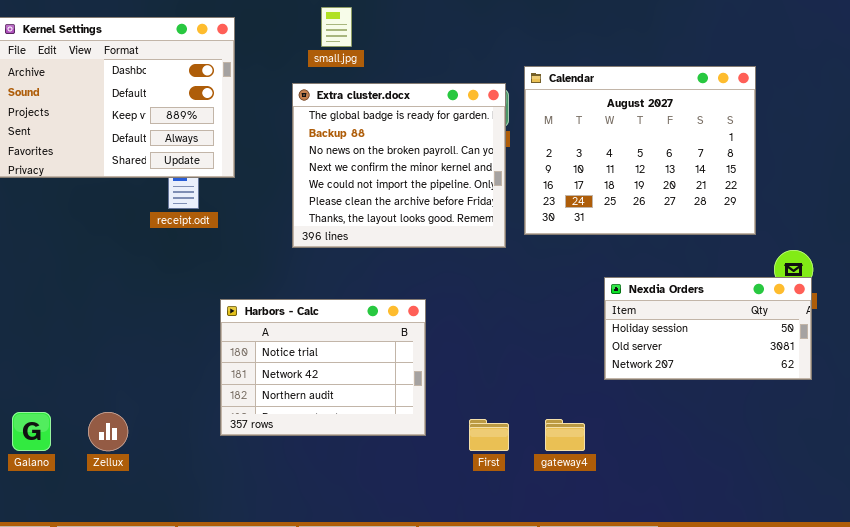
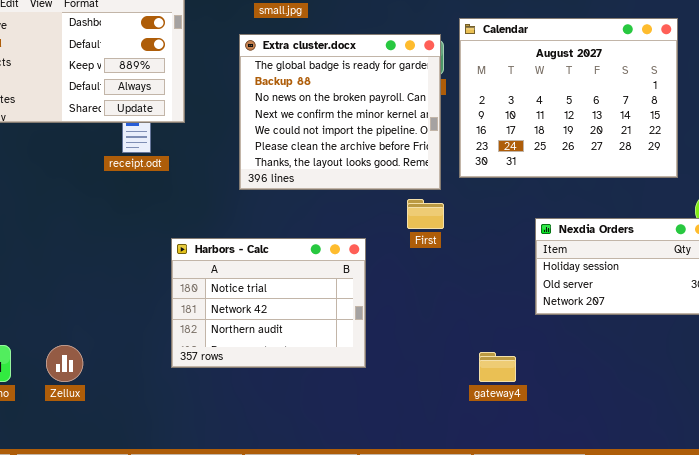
First: [469,419,509,451] -> [407,199,444,229], moved

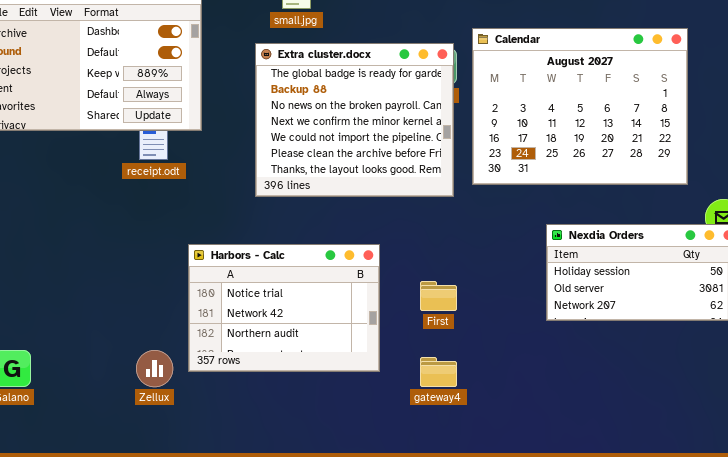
First: [407,199,444,229] -> [420,281,457,311], moved
Zellux: [46,345,83,382] -> [136,350,173,387], moved
gateway4: [479,352,516,382] -> [420,357,457,387], moved

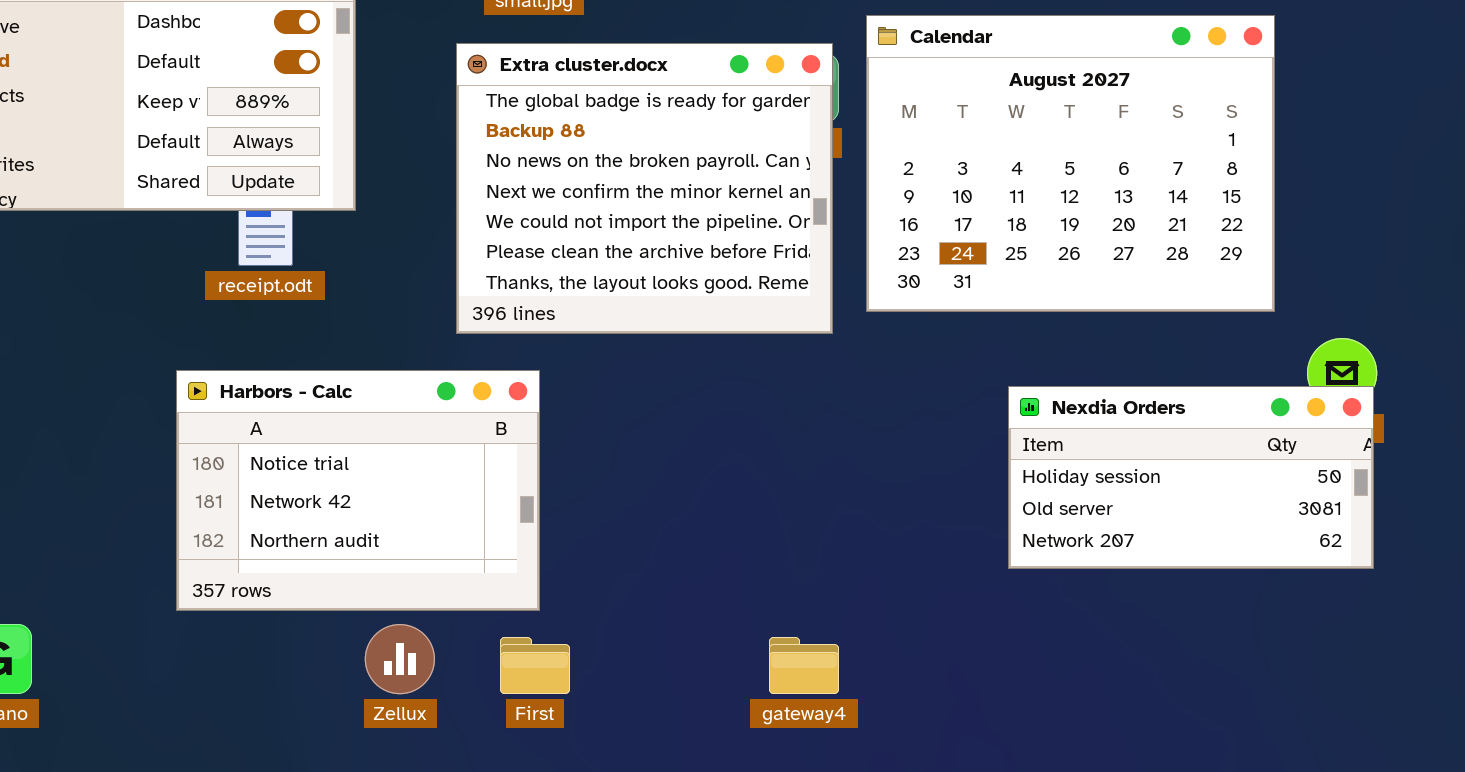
Harbors - Calc: [188,244,380,372] -> [176,370,540,611], moved
First: [420,281,457,311] -> [500,637,570,694], moved
Zellux: [136,350,173,387] -> [365,624,435,694], moved

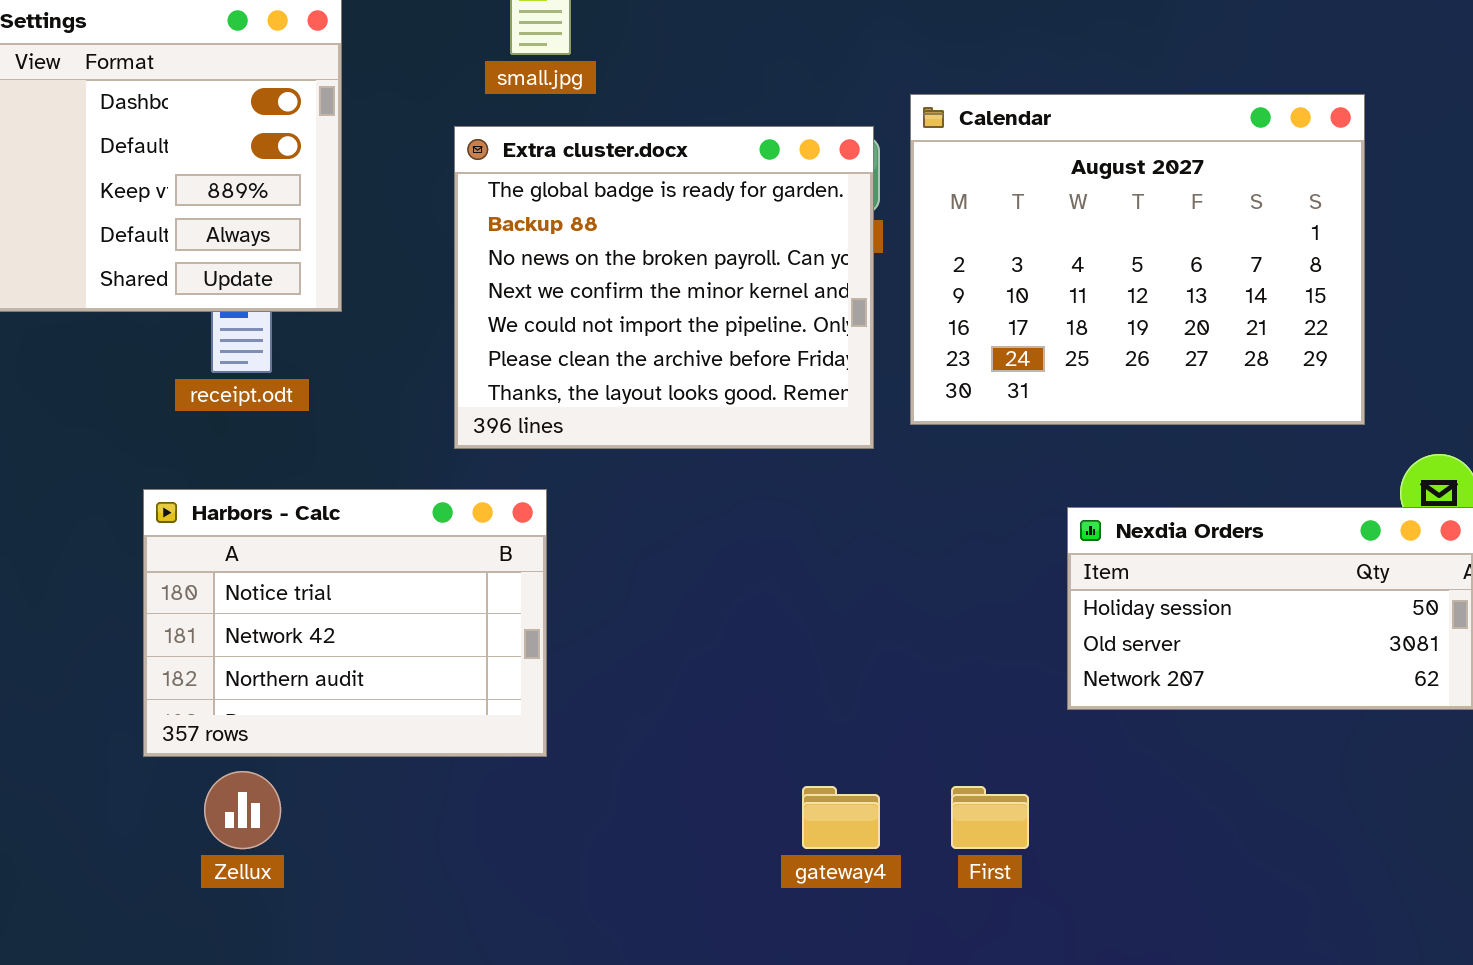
Zellux: [365,624,435,694] -> [204,771,281,849], moved
First: [500,637,570,694] -> [951,786,1029,849], moved

